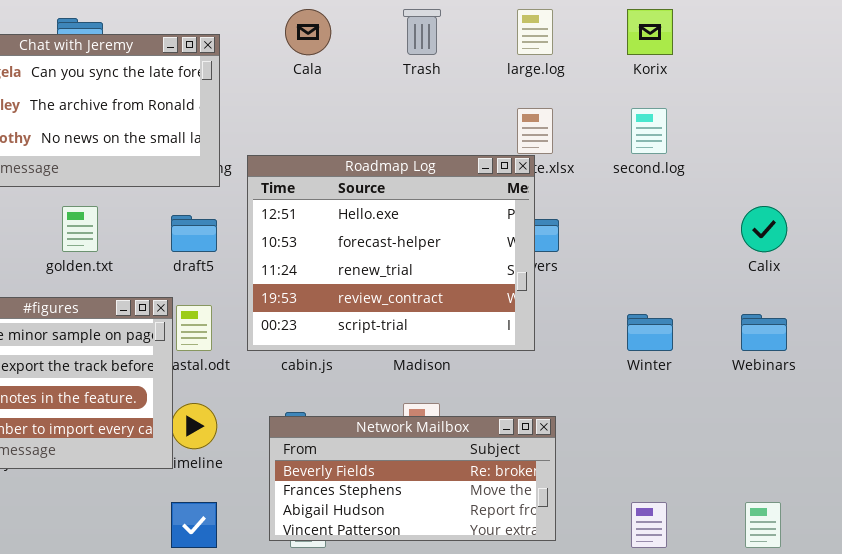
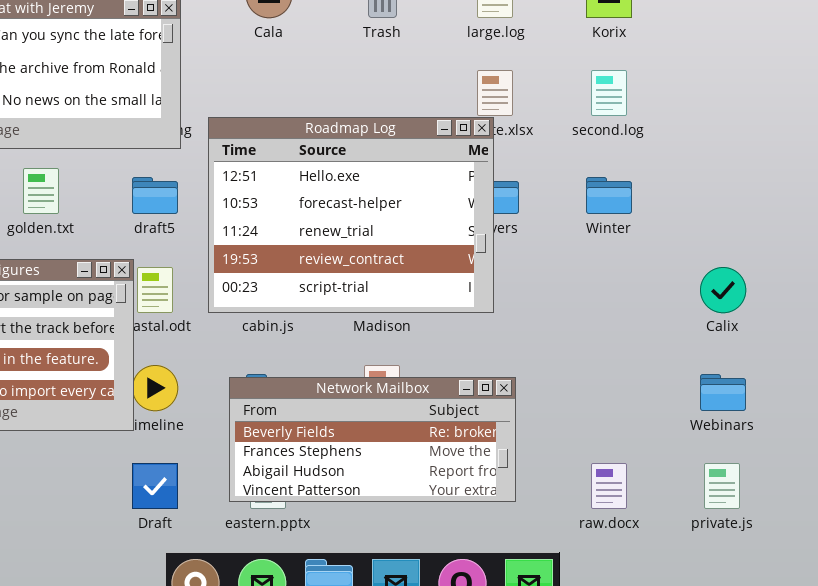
Calix: [741,206,787,252] -> [700,267,746,313], moved
Winter: [627,314,673,351] -> [586,177,632,214], moved
Webinars: [741,314,787,351] -> [700,374,746,411], moved

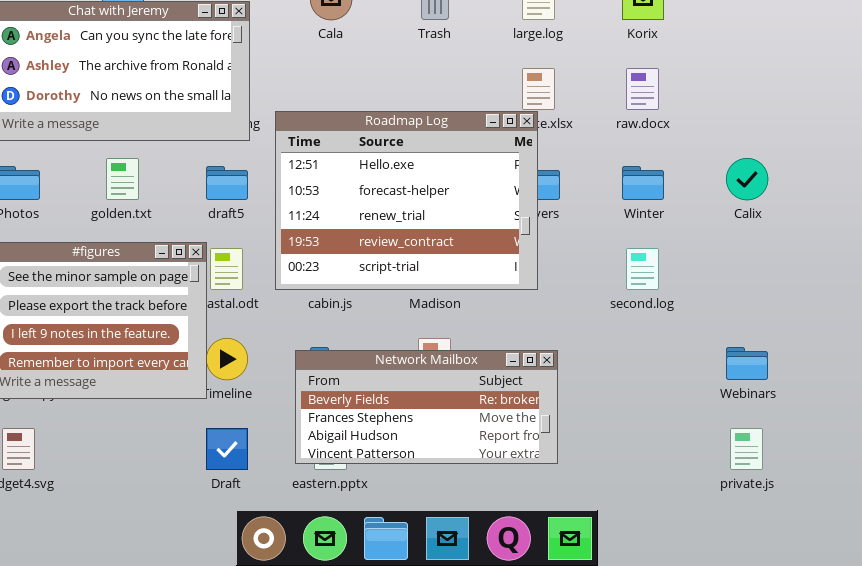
second.log: [591,70,627,116] -> [626,248,659,290], moved
Calix: [700,267,746,313] -> [726,158,768,200], moved
raw.docx: [591,463,627,509] -> [626,68,659,110], moved

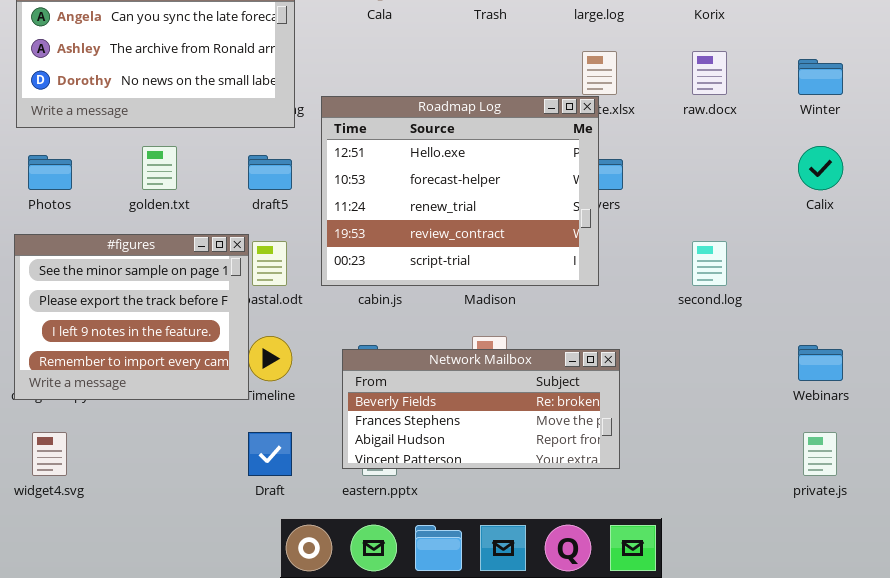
Winter: [622,166,664,200] -> [798,59,843,95], moved

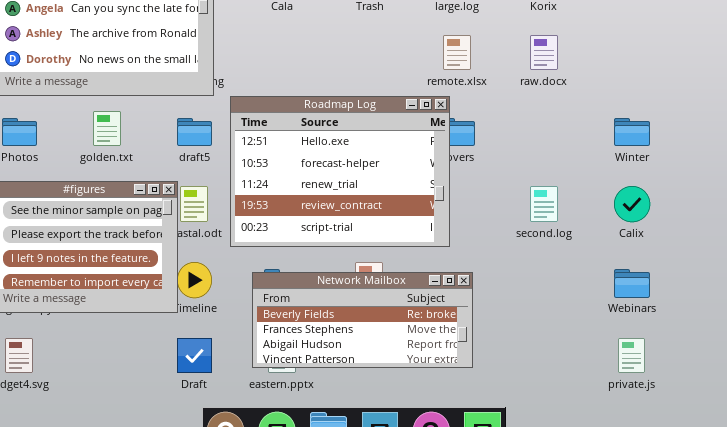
Winter: [798,59,843,95] -> [614,118,650,146], moved
Roadmap Log: [321,96,599,286] -> [230,96,450,247], moved
Calix: [798,146,843,190] -> [614,186,650,222], moved

